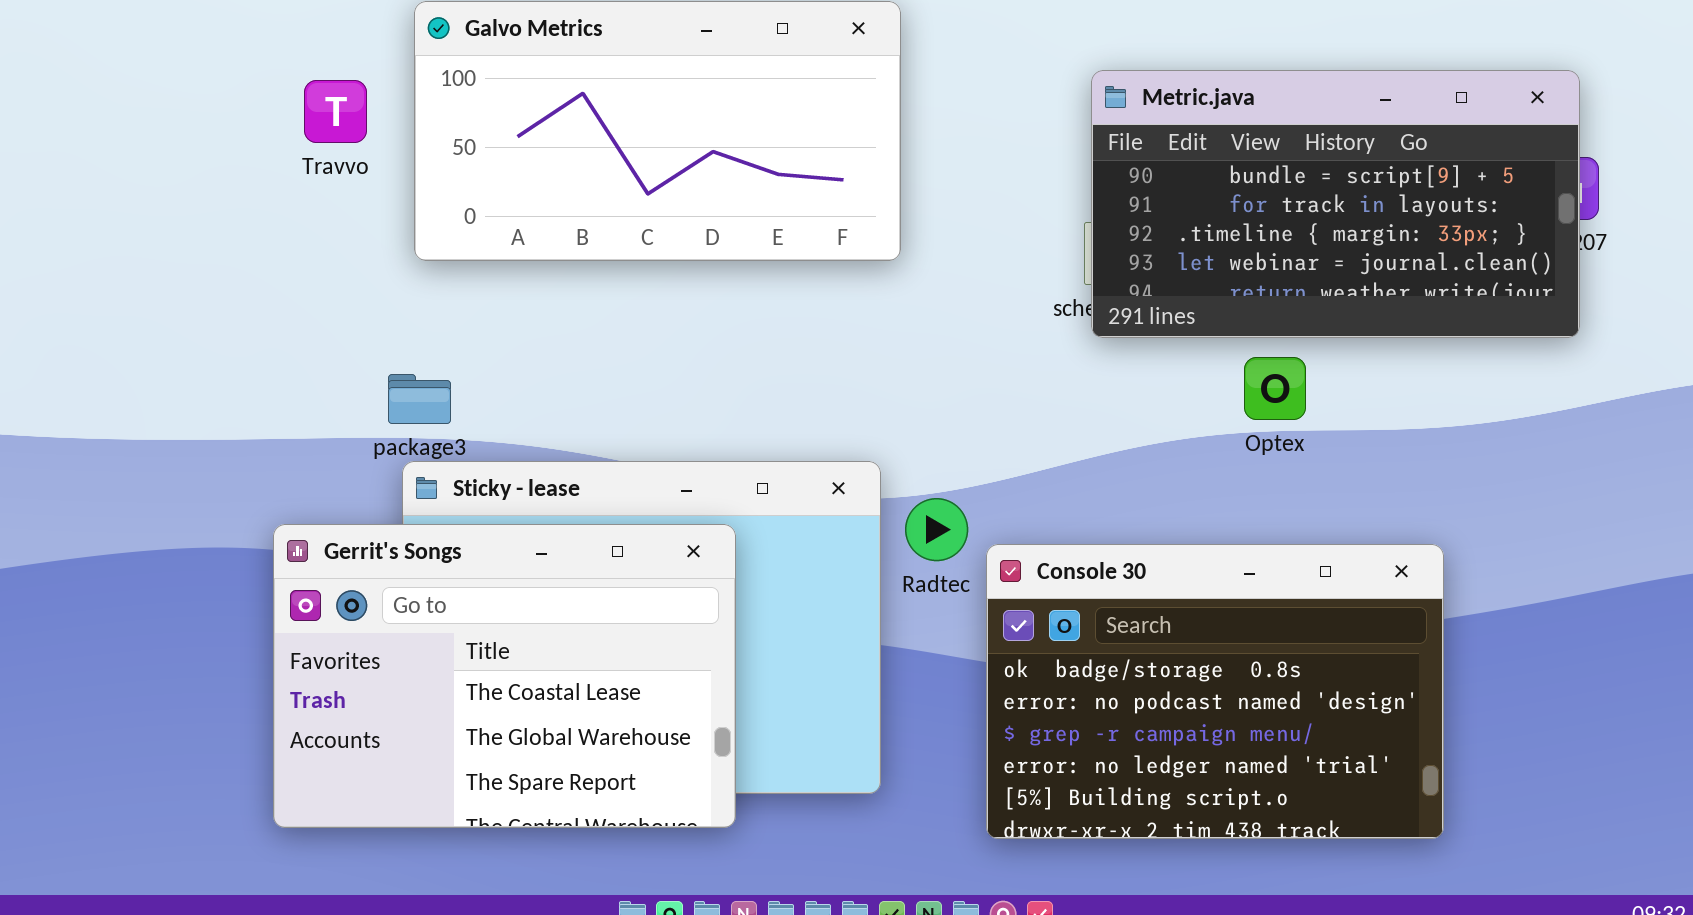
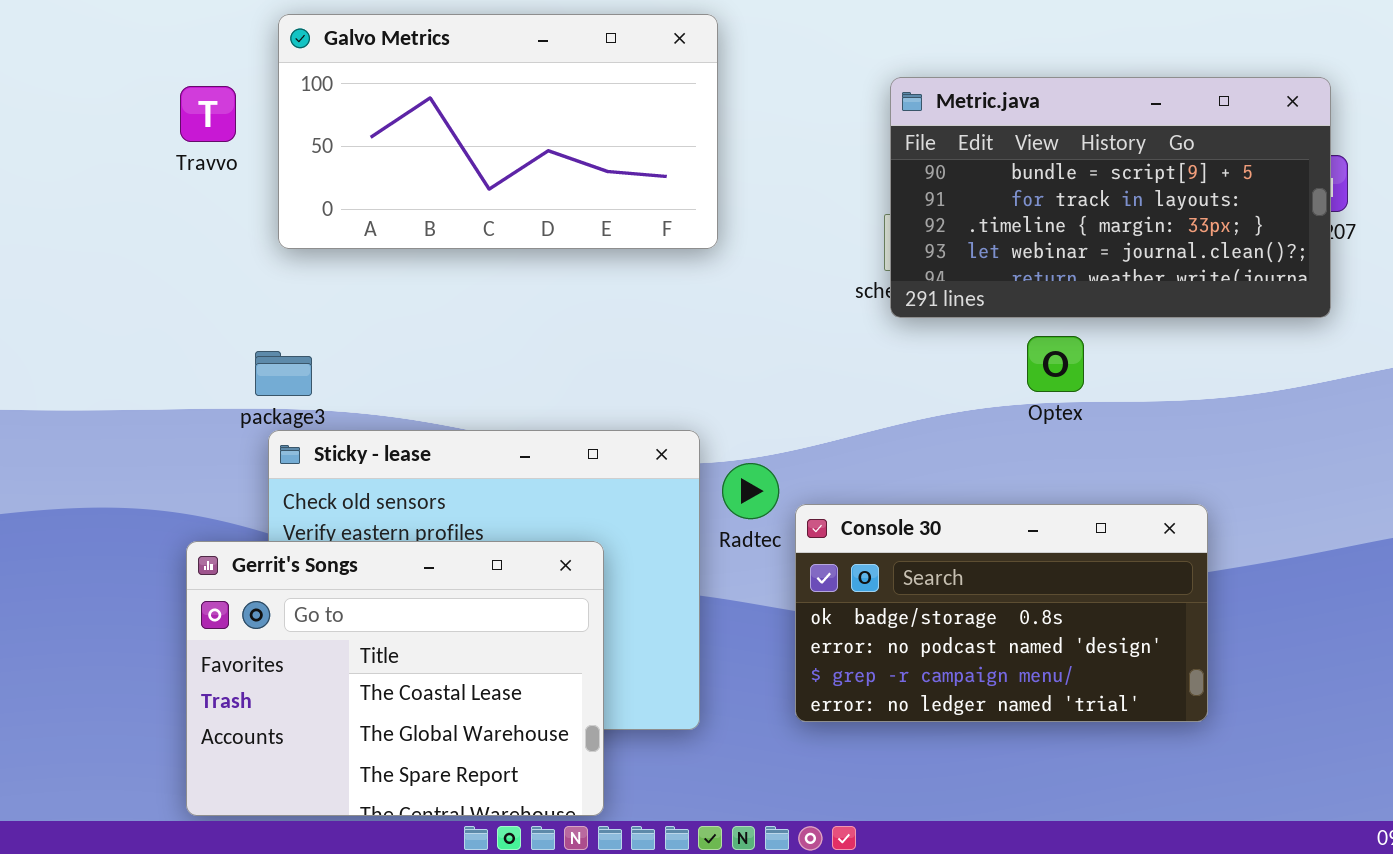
Gerrit's Songs: [273,524,736,828] -> [186,541,604,816], moved
Console 30: [986,544,1444,839] -> [795,504,1208,722], resized

